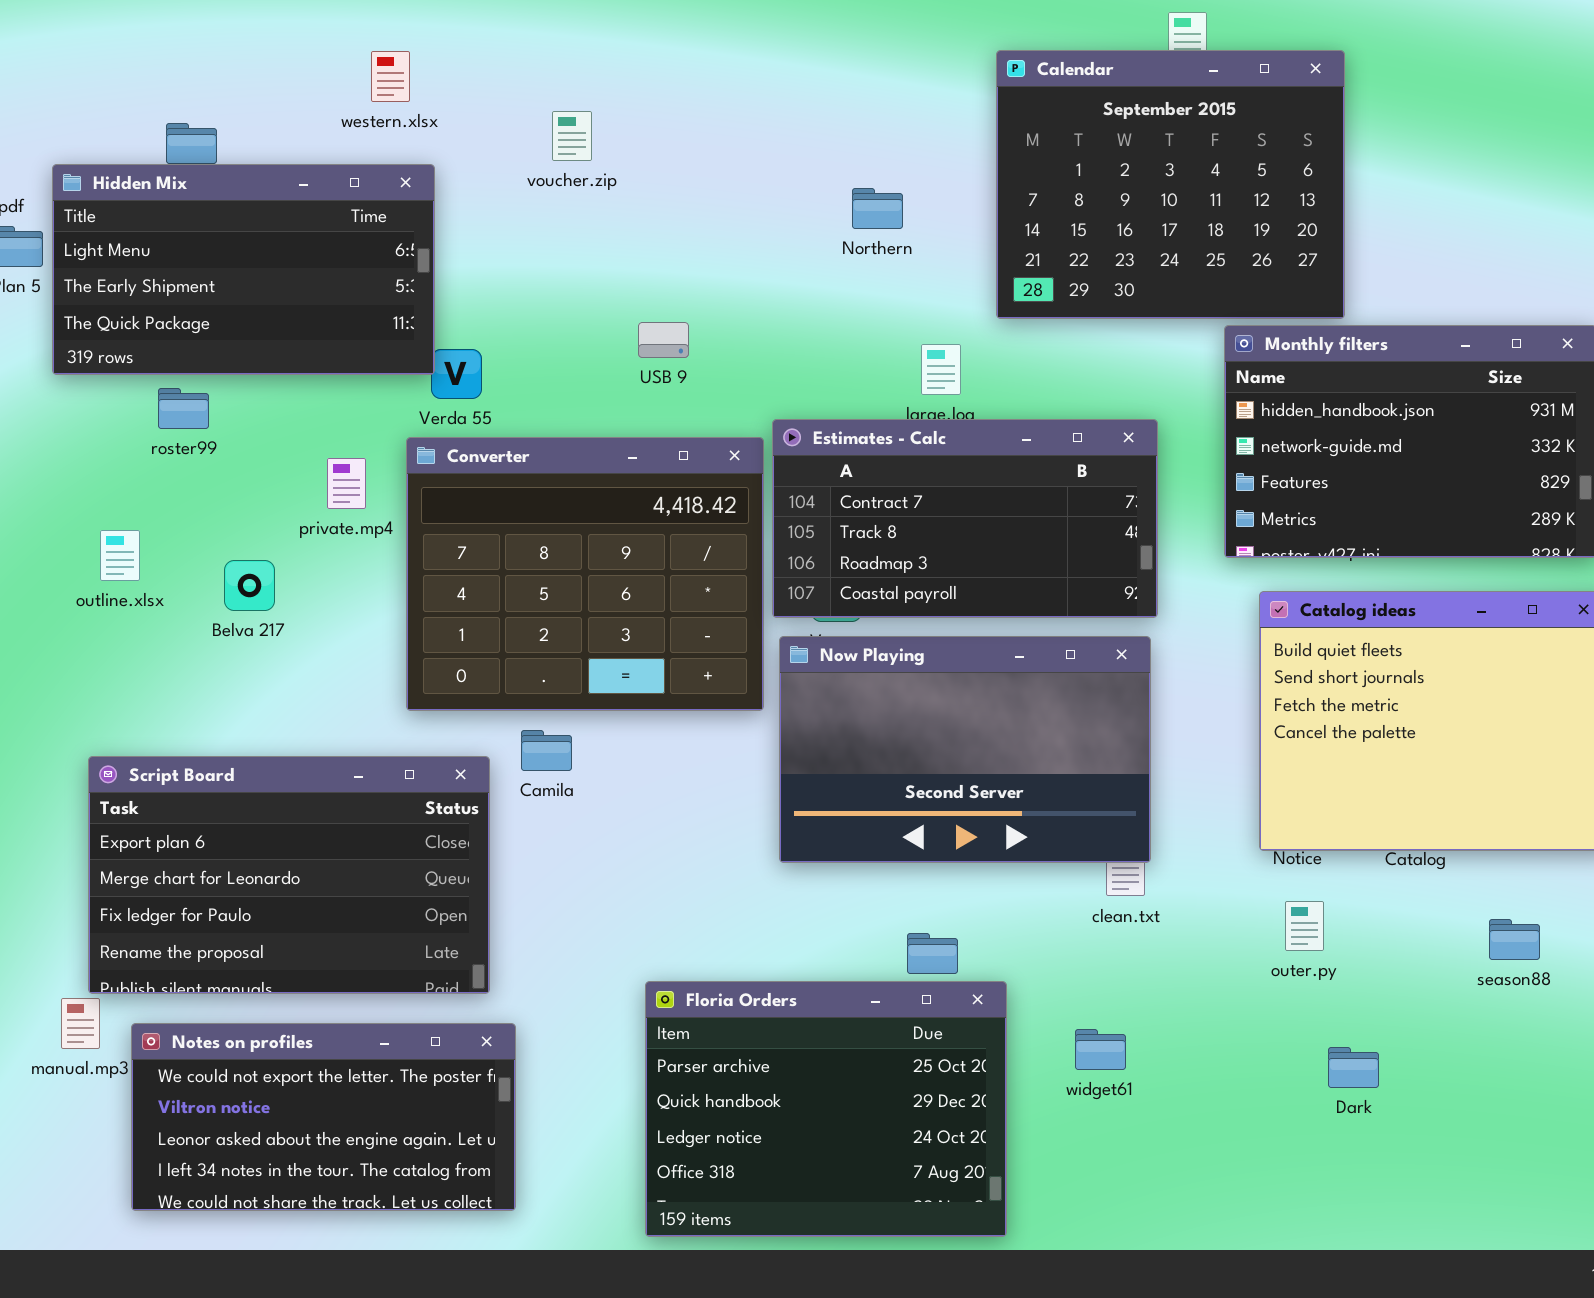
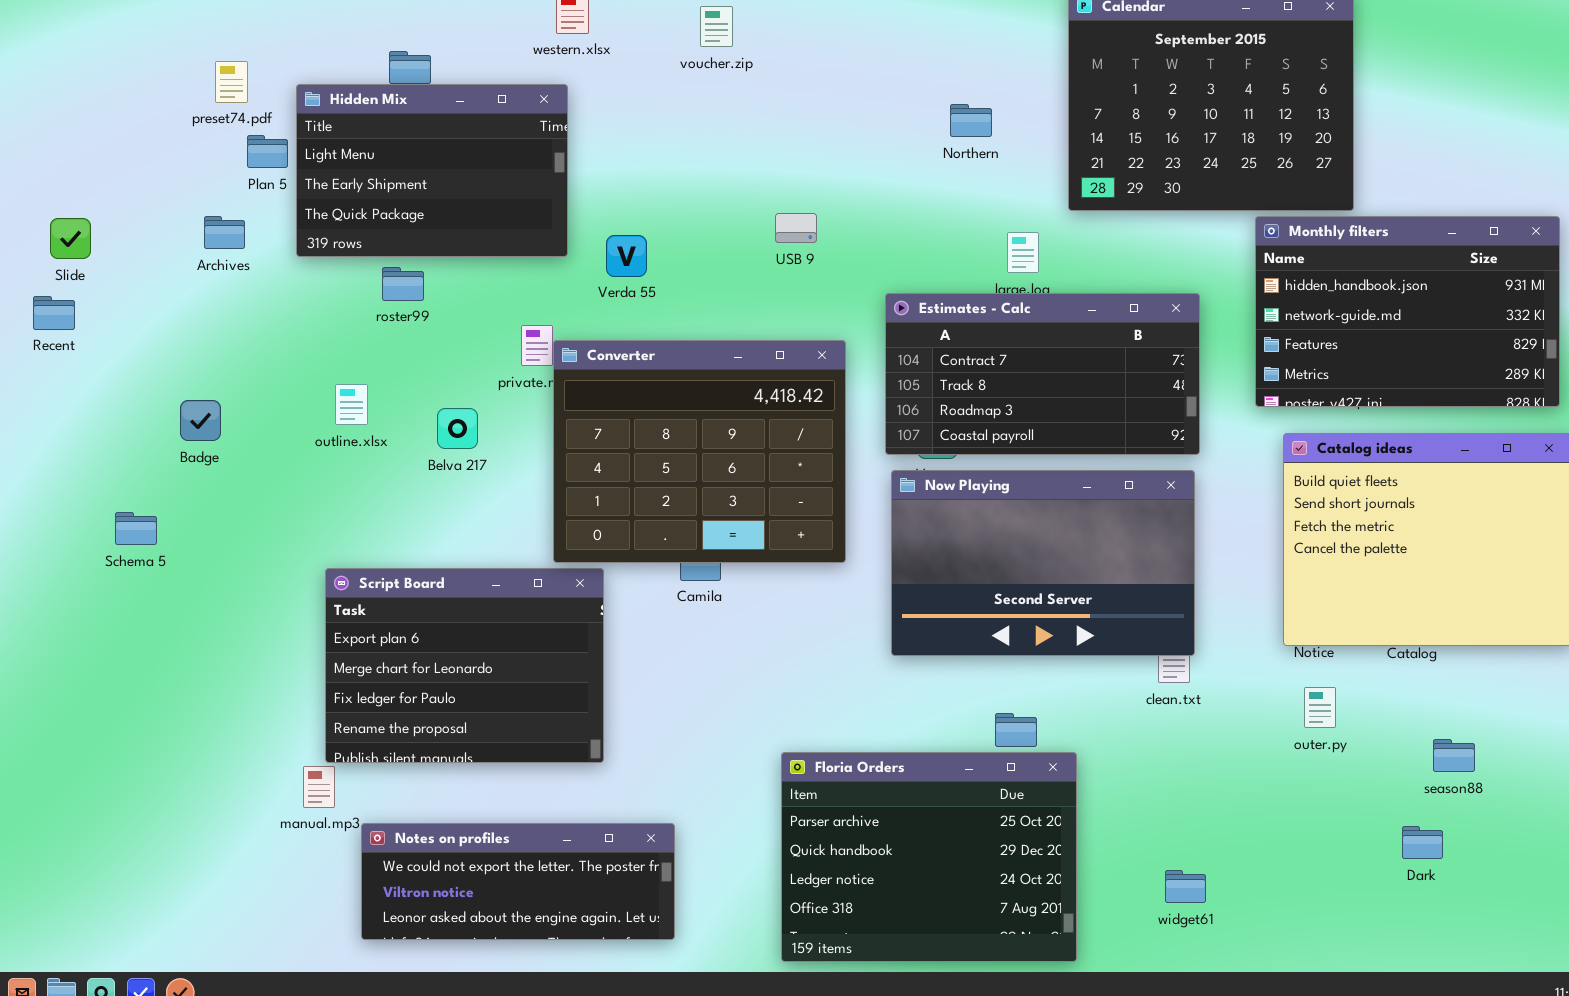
voucher.zip: [552,111,592,161] -> [700,6,733,47], moved
Hidden Mix: [52,164,435,375] -> [296,84,568,257], resized
Converter: [406,437,764,711] -> [553,340,846,563], moved
Script Board: [88,756,490,994] -> [325,568,604,763], resized
season88: [1489,919,1540,960] -> [1433,739,1475,772], moved
Notes on profiles: [131,1023,516,1211] -> [361,823,675,940], resized
widget61: [1075,1029,1126,1070] -> [1165,870,1206,903], moved
Dark: [1328,1047,1379,1088] -> [1402,826,1443,859], moved

